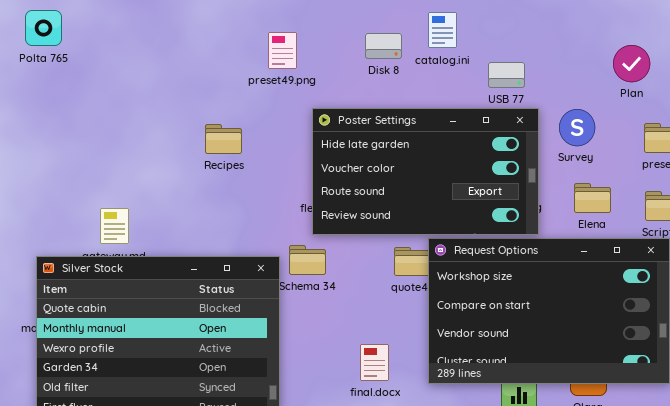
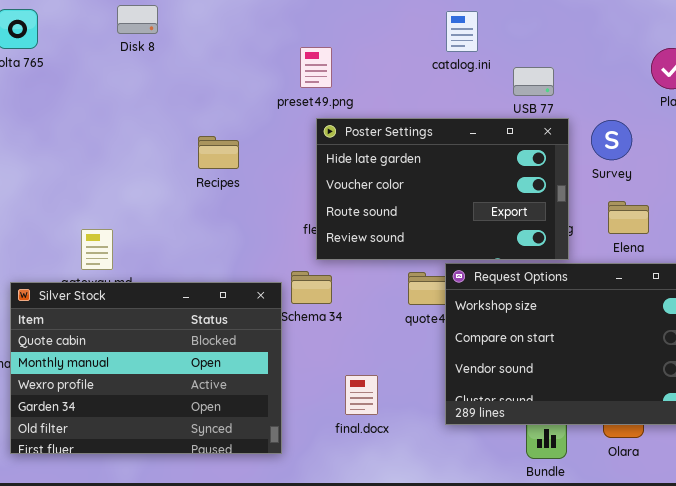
preset49.png: [268,32,297,69] -> [300,47,332,88], moved
Disk 8: [365,33,402,59] -> [117,5,158,34], moved
final.docx: [360,344,389,381] -> [345,375,378,415], moved

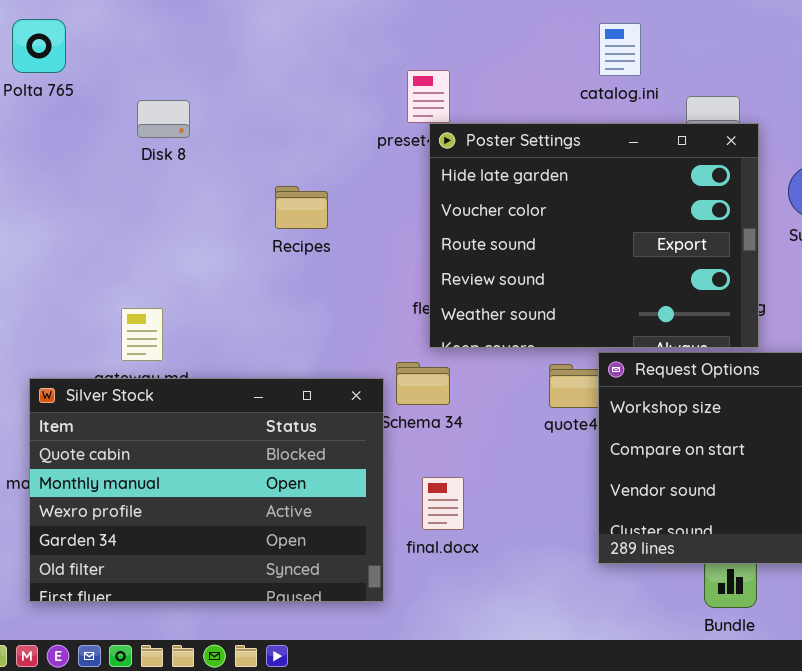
Disk 8: [117,5,158,34] -> [137,100,190,138], moved
Poster Settings: [316,118,569,260] -> [429,123,759,348], resized
final.docx: [345,375,378,415] -> [422,477,464,530], moved

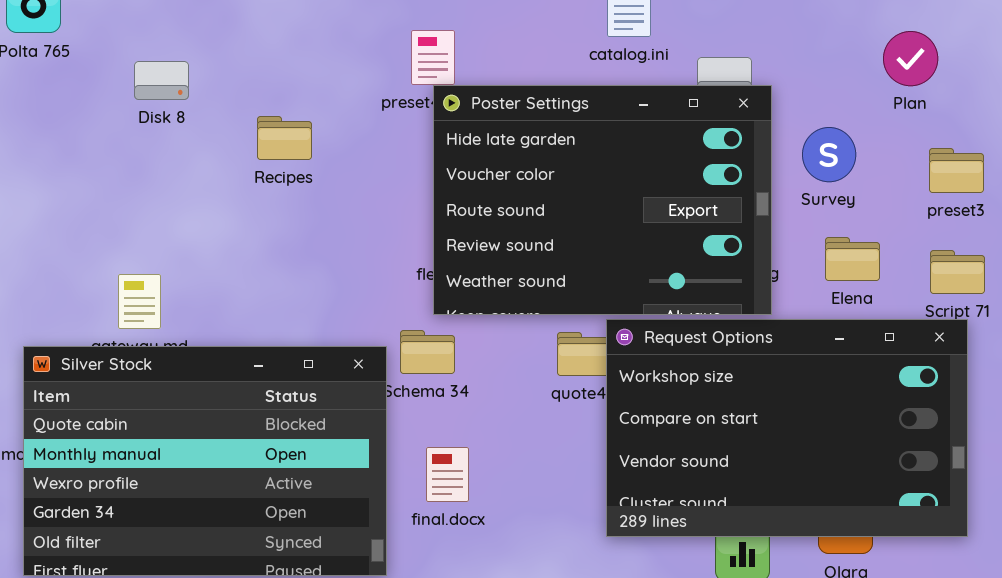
Recipes: [275,186,328,229] -> [257,116,312,160], moved

